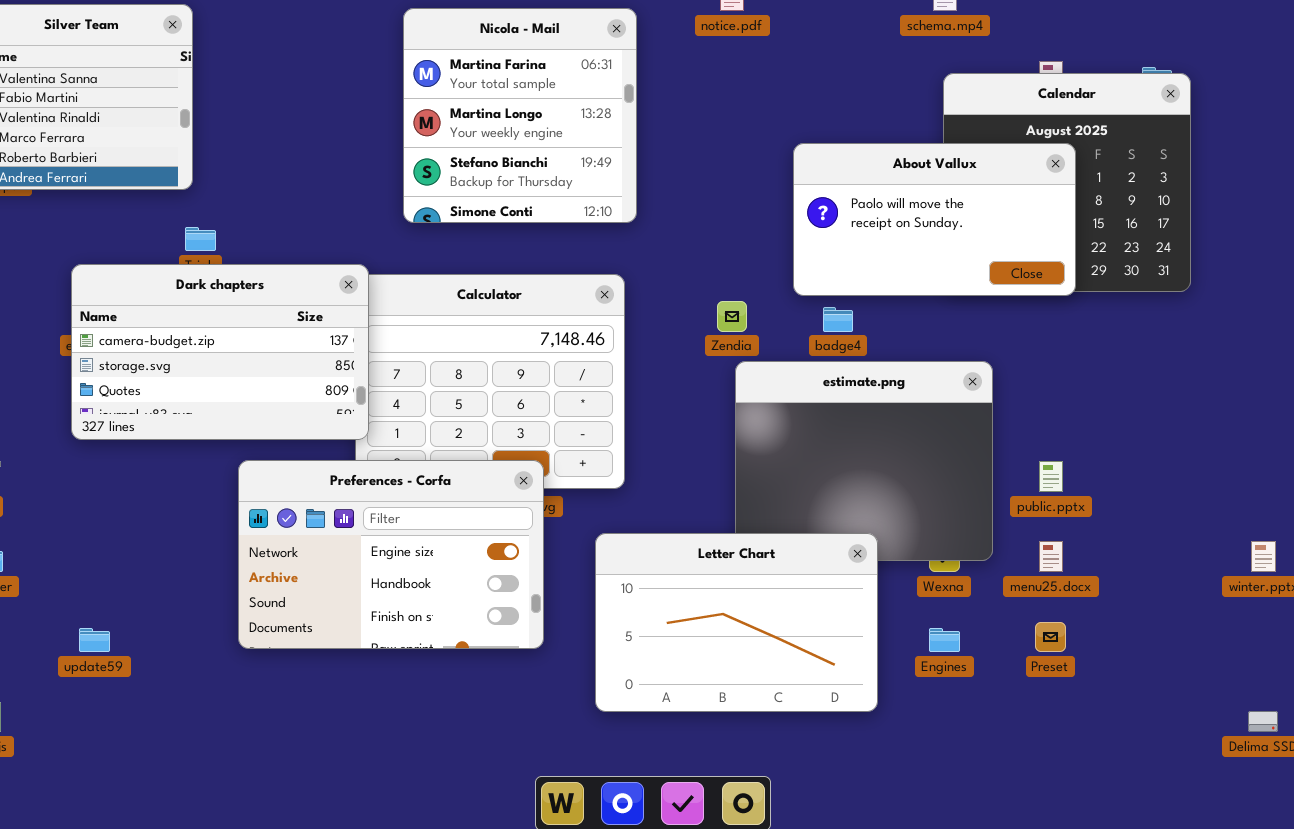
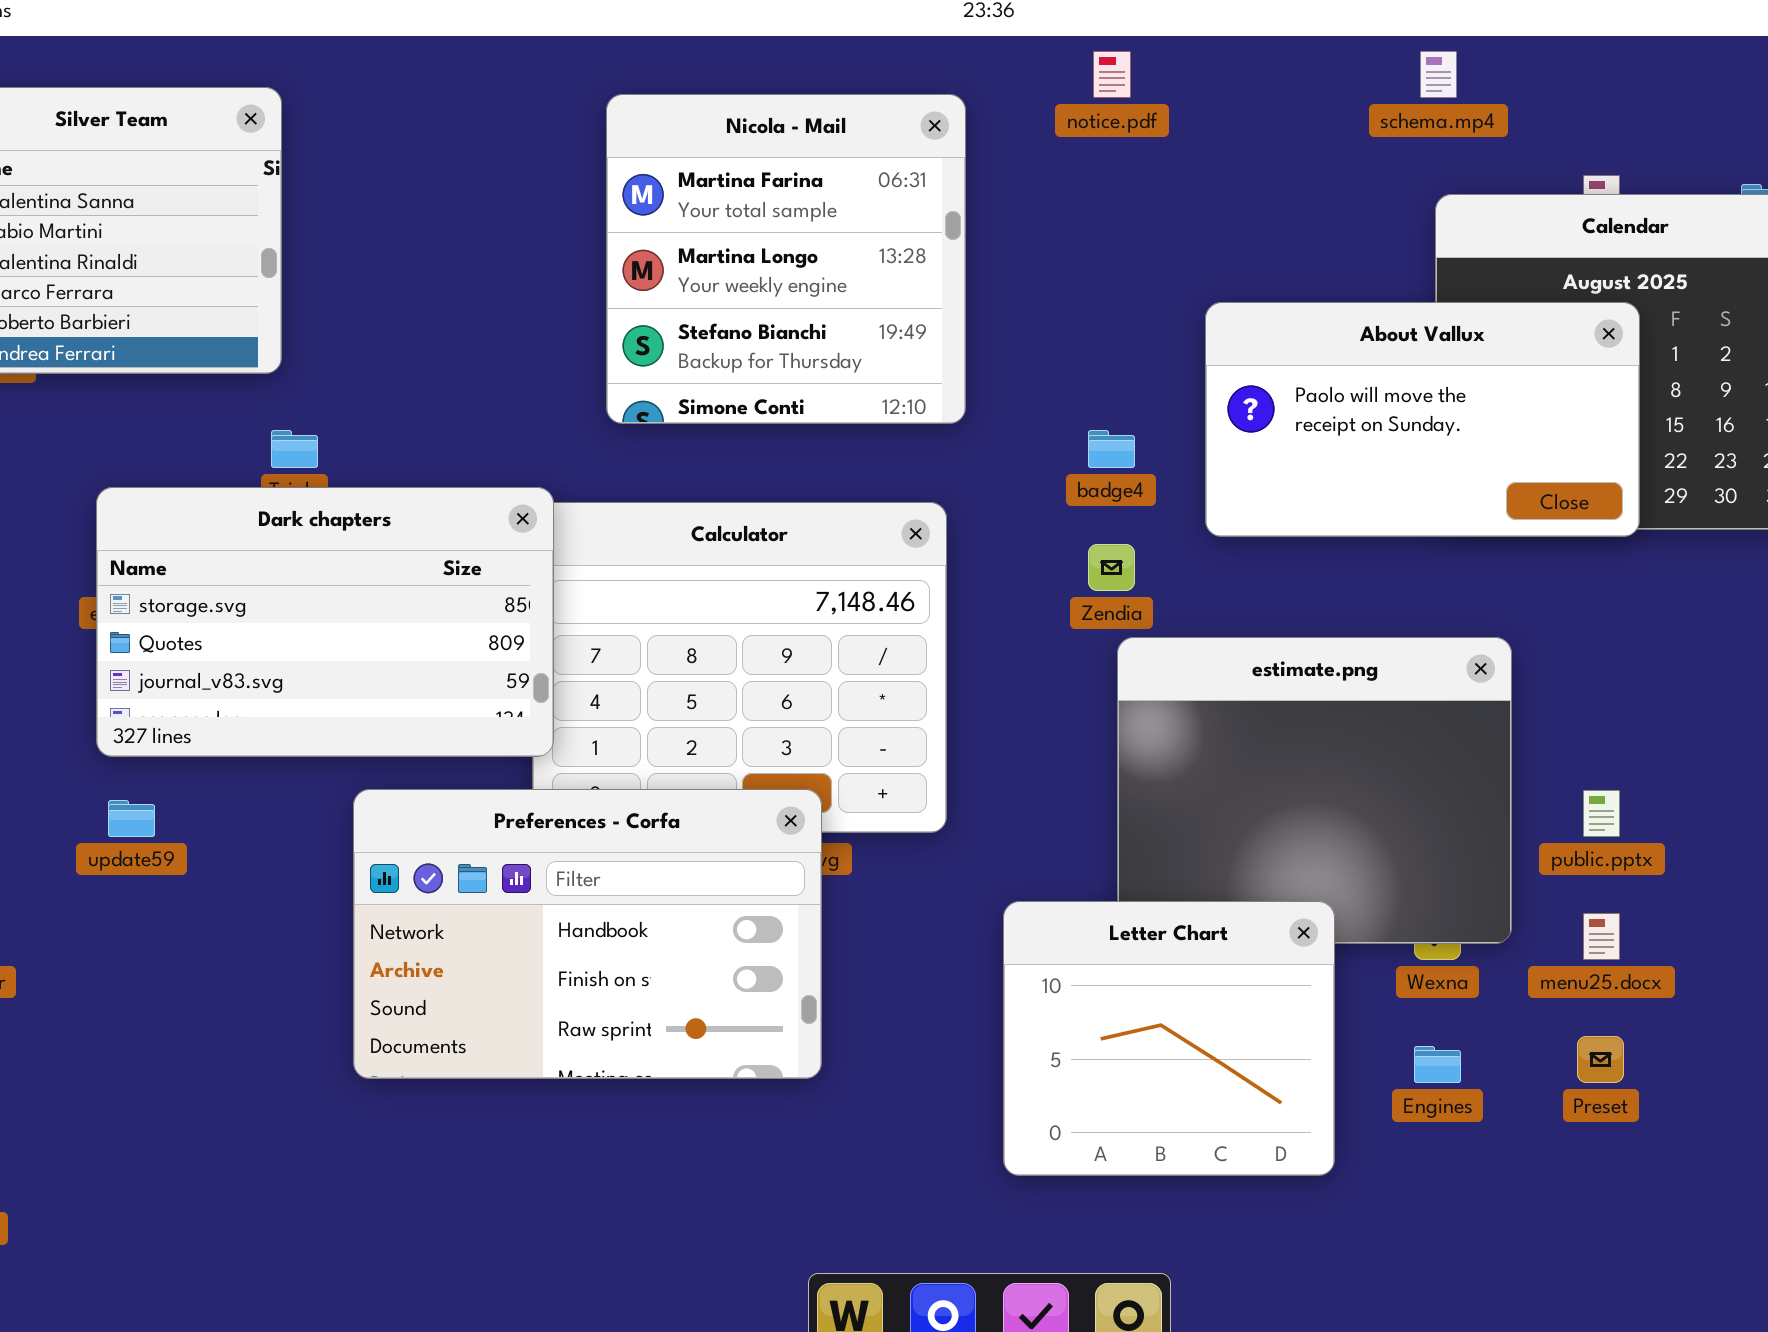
Dark chapters: [71,264,369,440] -> [96,487,554,757], scrolled down 1 row
badge4: [823,307,853,332] -> [1088,430,1135,468], moved
Preferences - Corfa: [238,460,544,649] -> [353,789,822,1079], scrolled down 1 row
Letter Chart: [595,533,878,712] -> [1003,901,1335,1176], resized
update59: [79,628,110,652] -> [108,800,155,837], moved

